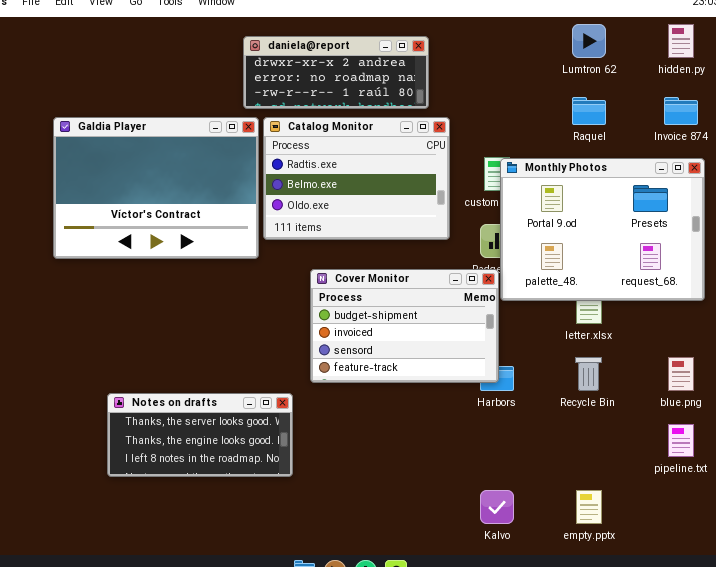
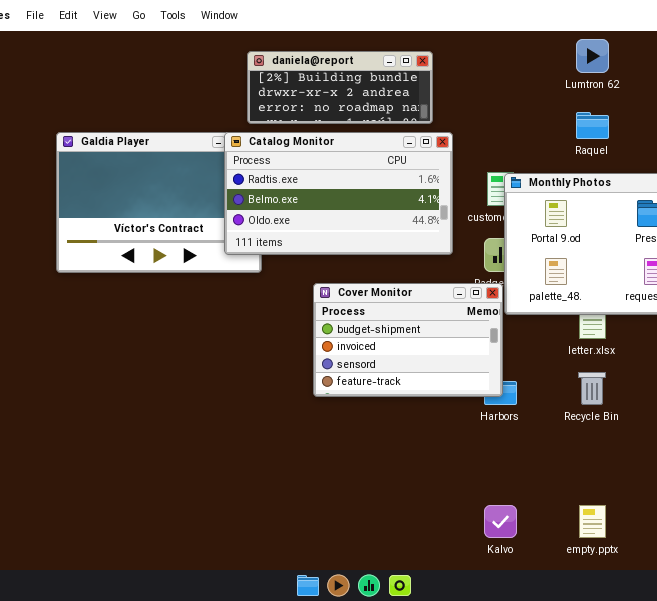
daniela@report: [243,36,429,109] -> [247,51,433,124], scrolled up 1 row
Catalog Monitor: [263,117,450,240] -> [224,132,453,255], resized
Notes on drafts: [107,393,293,477] -> none, closed

